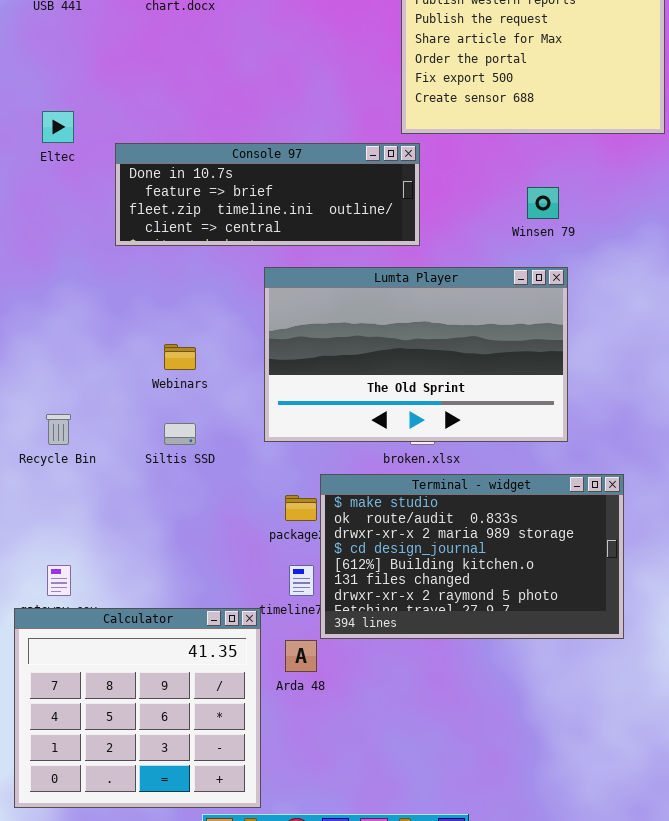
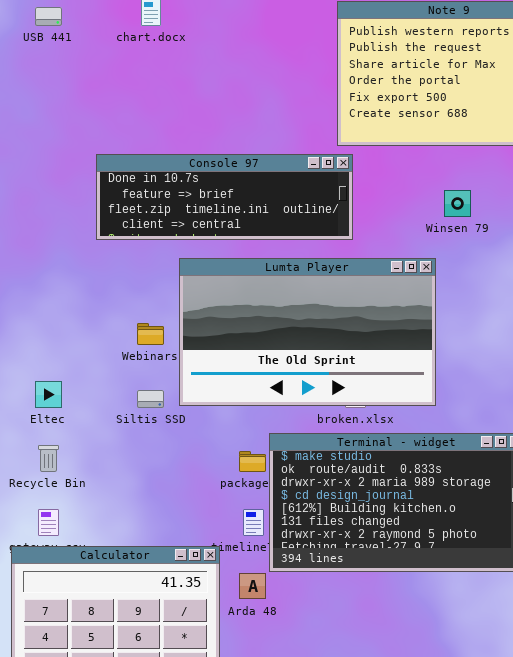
Eltec: [42,111,74,143] -> [35,381,62,408], moved
Lumta Player: [264,267,568,442] -> [179,258,436,406], moved
Recycle Bin: [46,414,71,445] -> [38,445,59,472], moved

